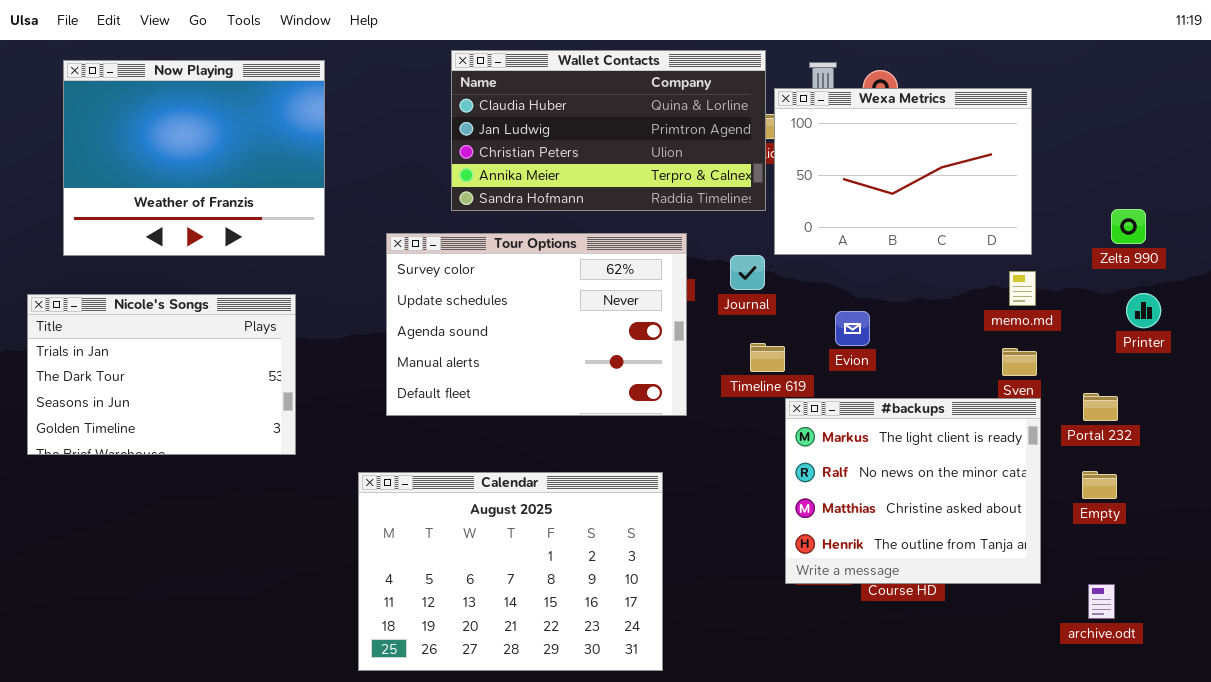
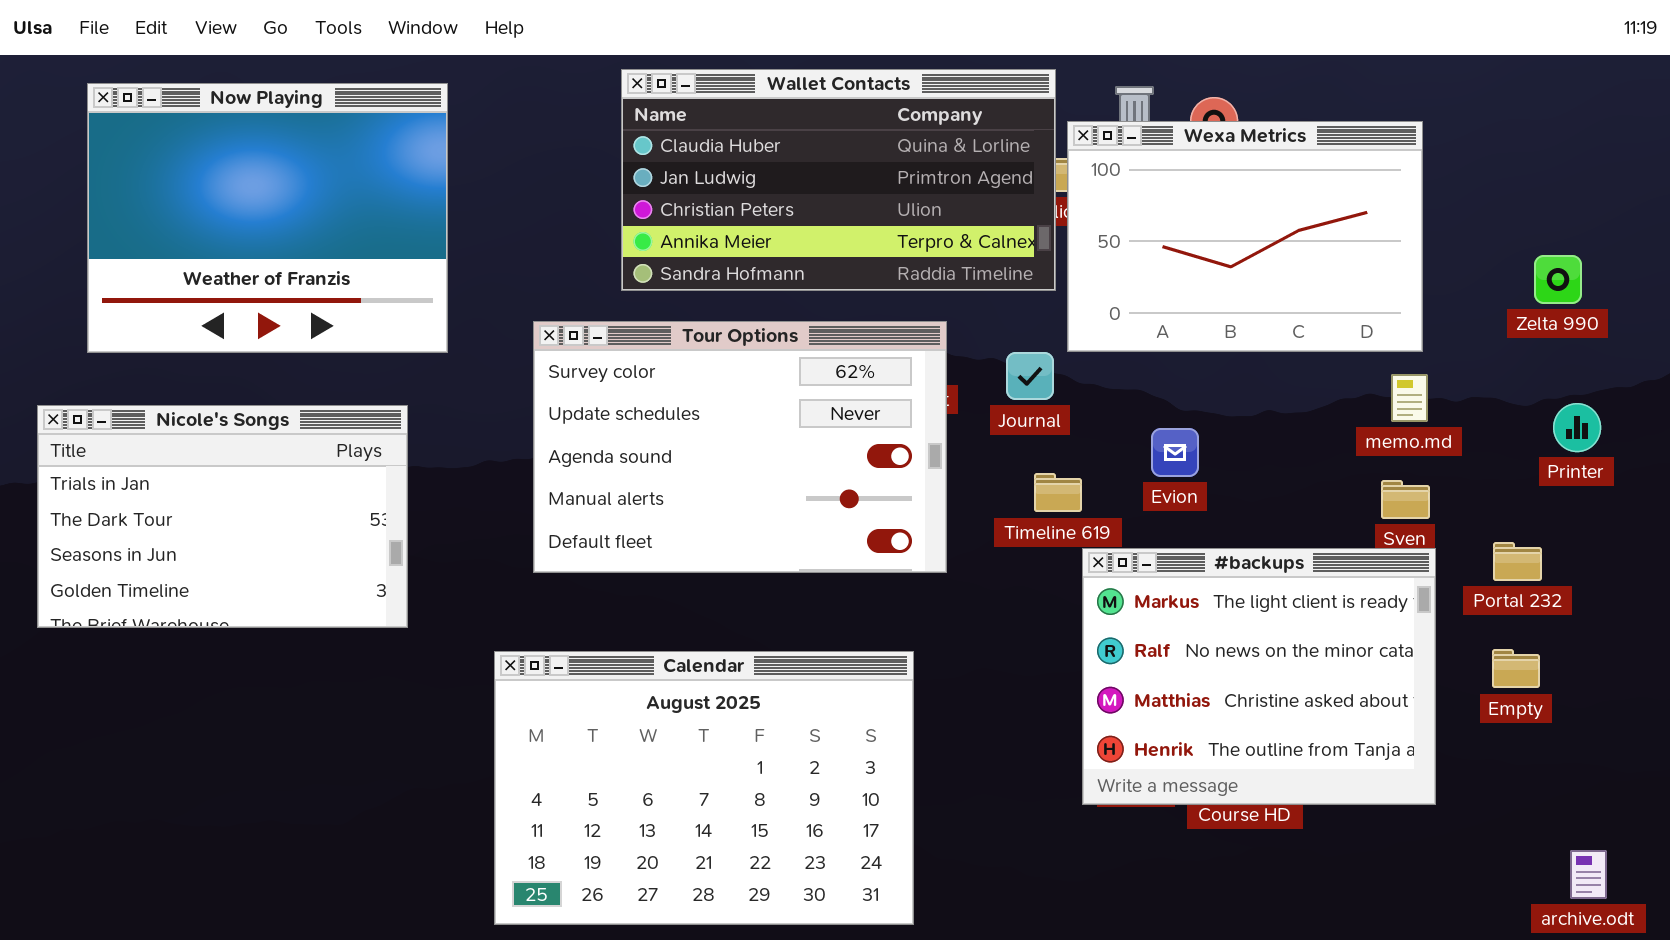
Zelta 990: [1111,209,1146,244] -> [1534,255,1582,304], moved
archive.odt: [1088,584,1115,619] -> [1570,850,1607,899], moved

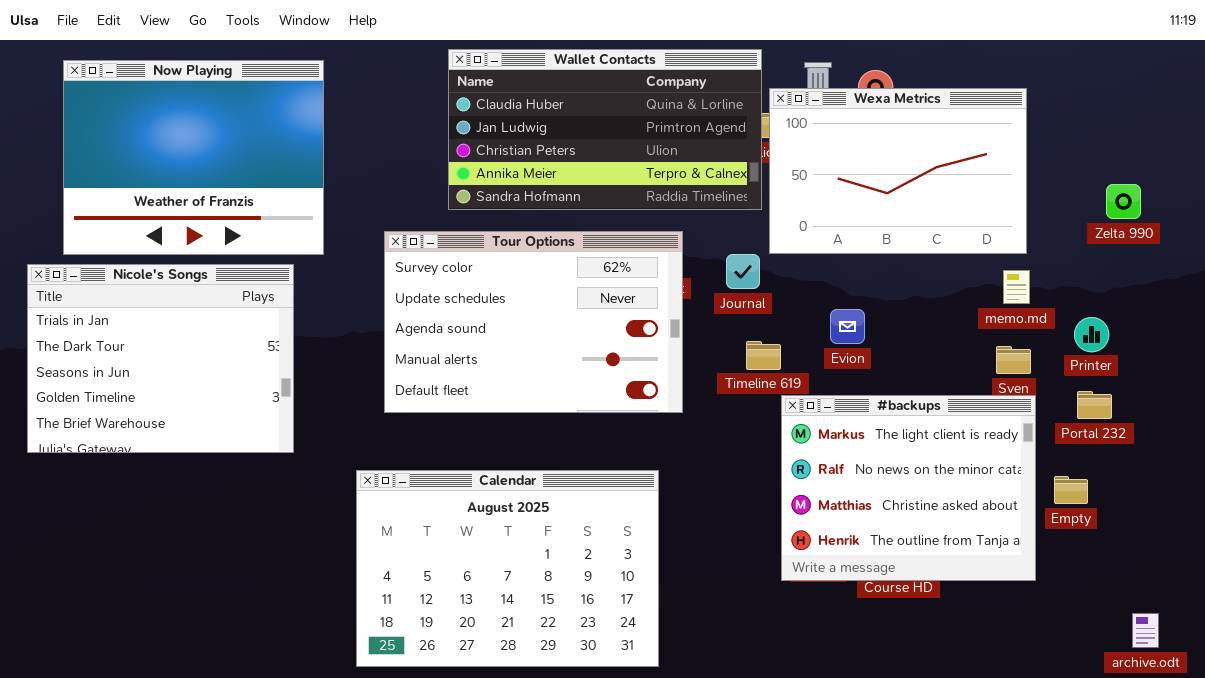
Printer: [1553,403,1601,452] -> [1074,317,1109,352], moved
Nicole's Songs: [37,405,408,628] -> [27,264,294,453], resized
Empty: [1492,649,1540,688] -> [1054,476,1088,504], moved

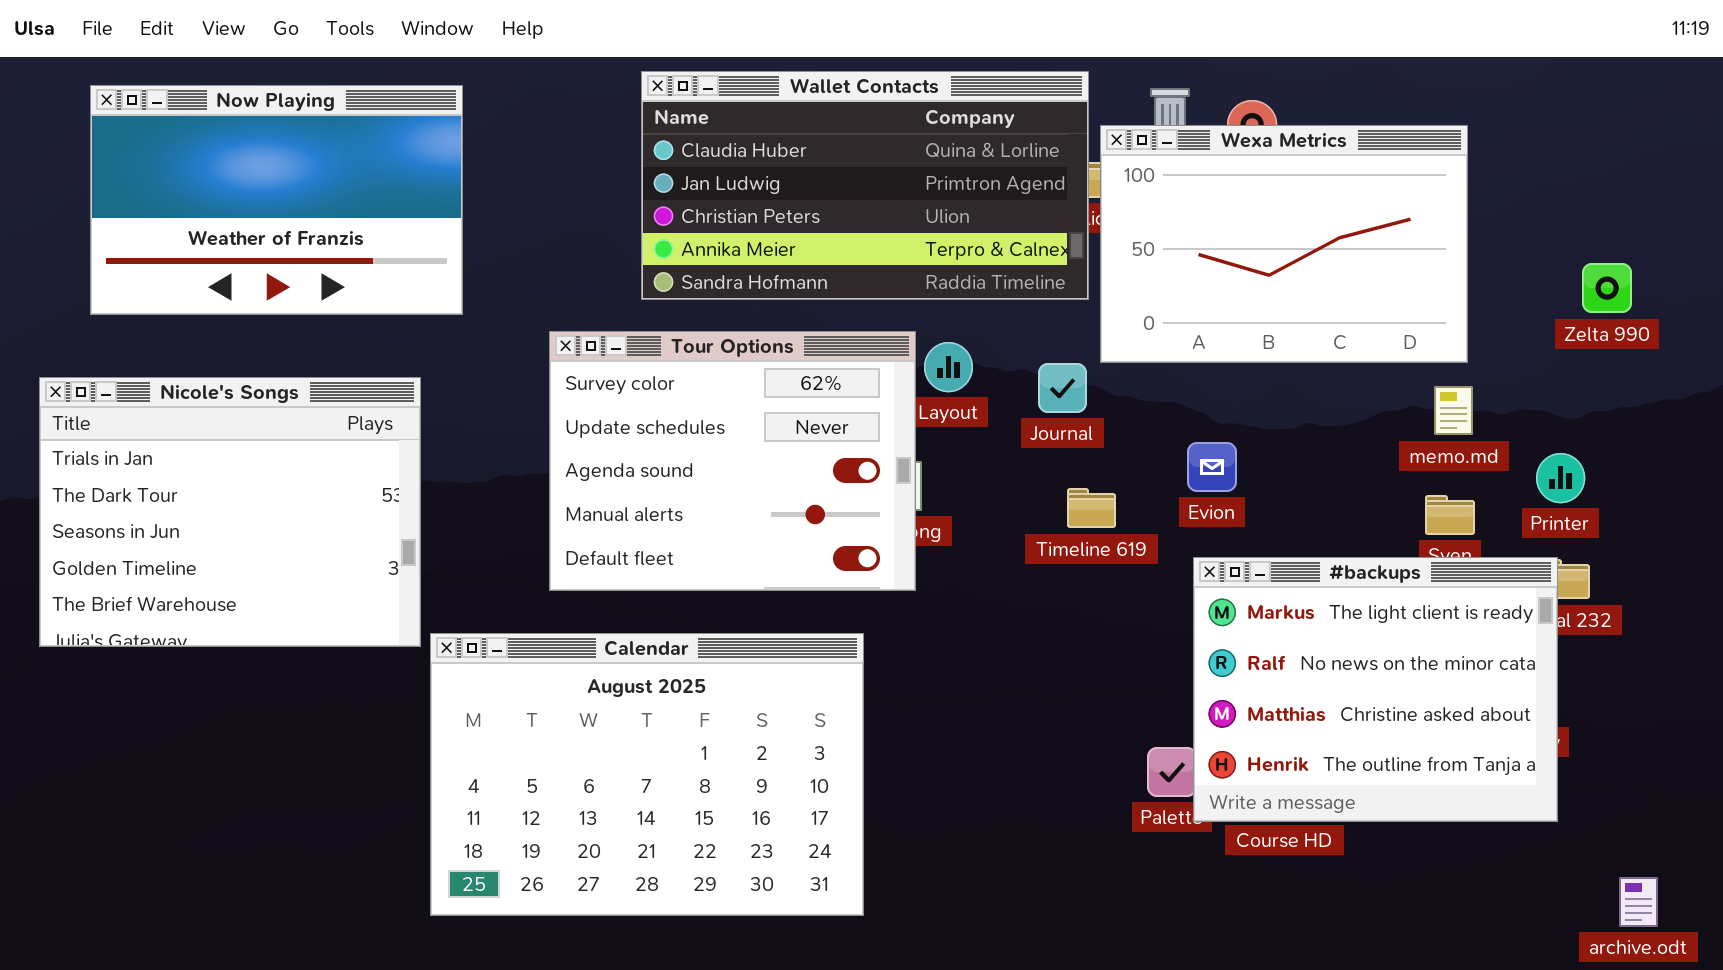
Now Playing: [63,60,324,255] -> [90,85,463,315], resized
Tour Options: [384,231,683,413] -> [549,331,916,591], resized
#backups: [781,395,1036,581] -> [1193,557,1558,822], moved
Calendar: [356,470,659,667] -> [430,633,864,916], moved

